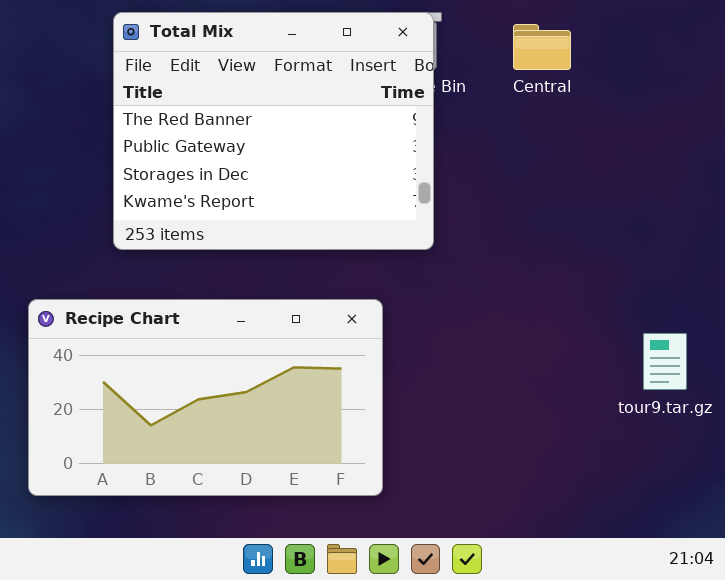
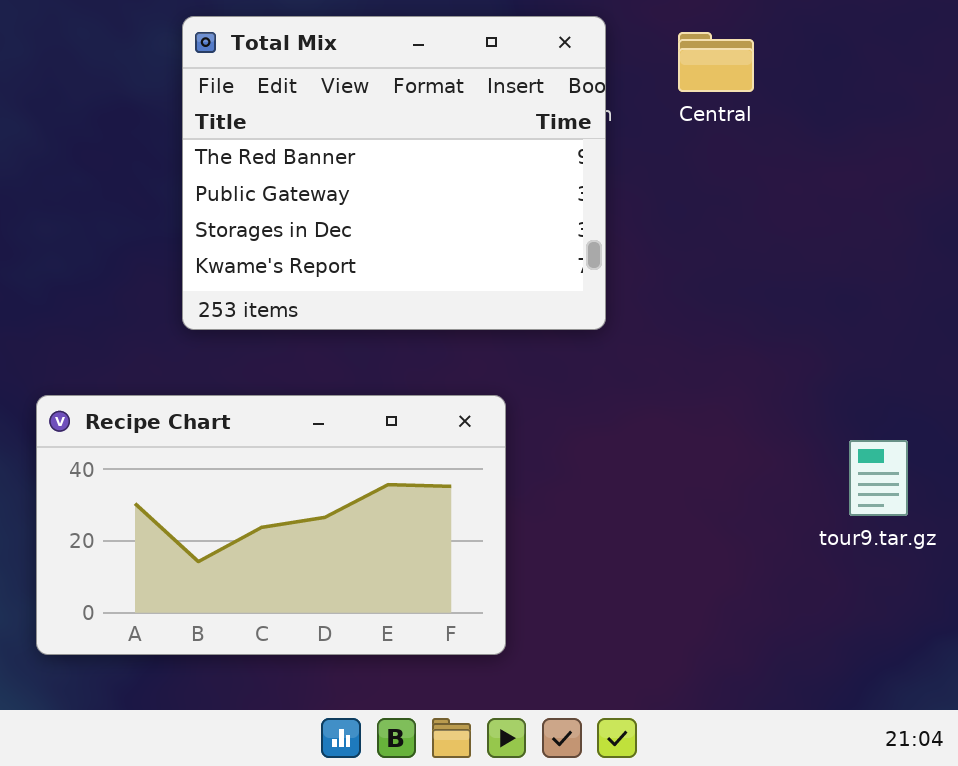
Total Mix: [113,12,434,250] -> [182,16,606,330], moved

